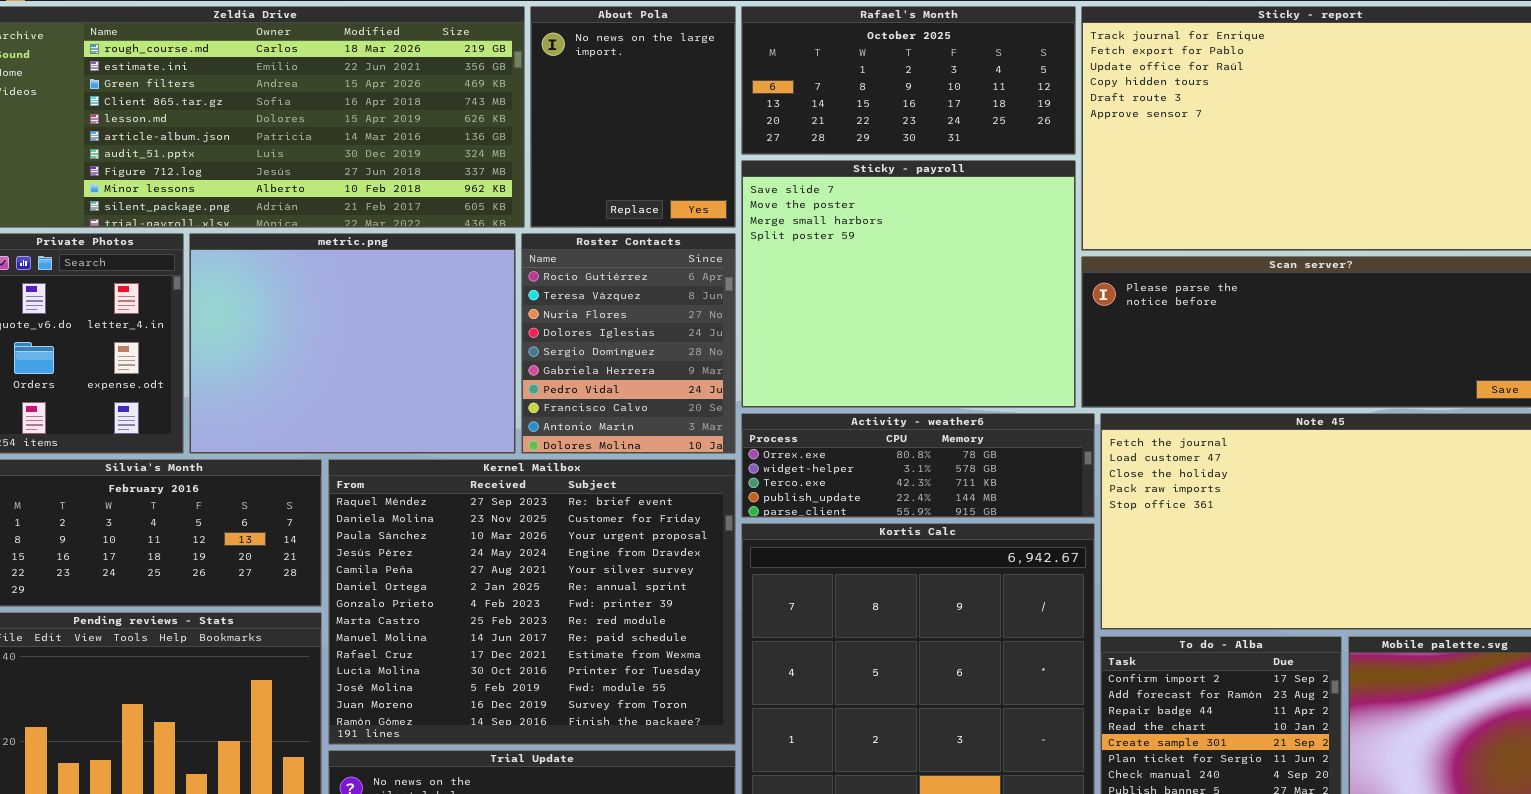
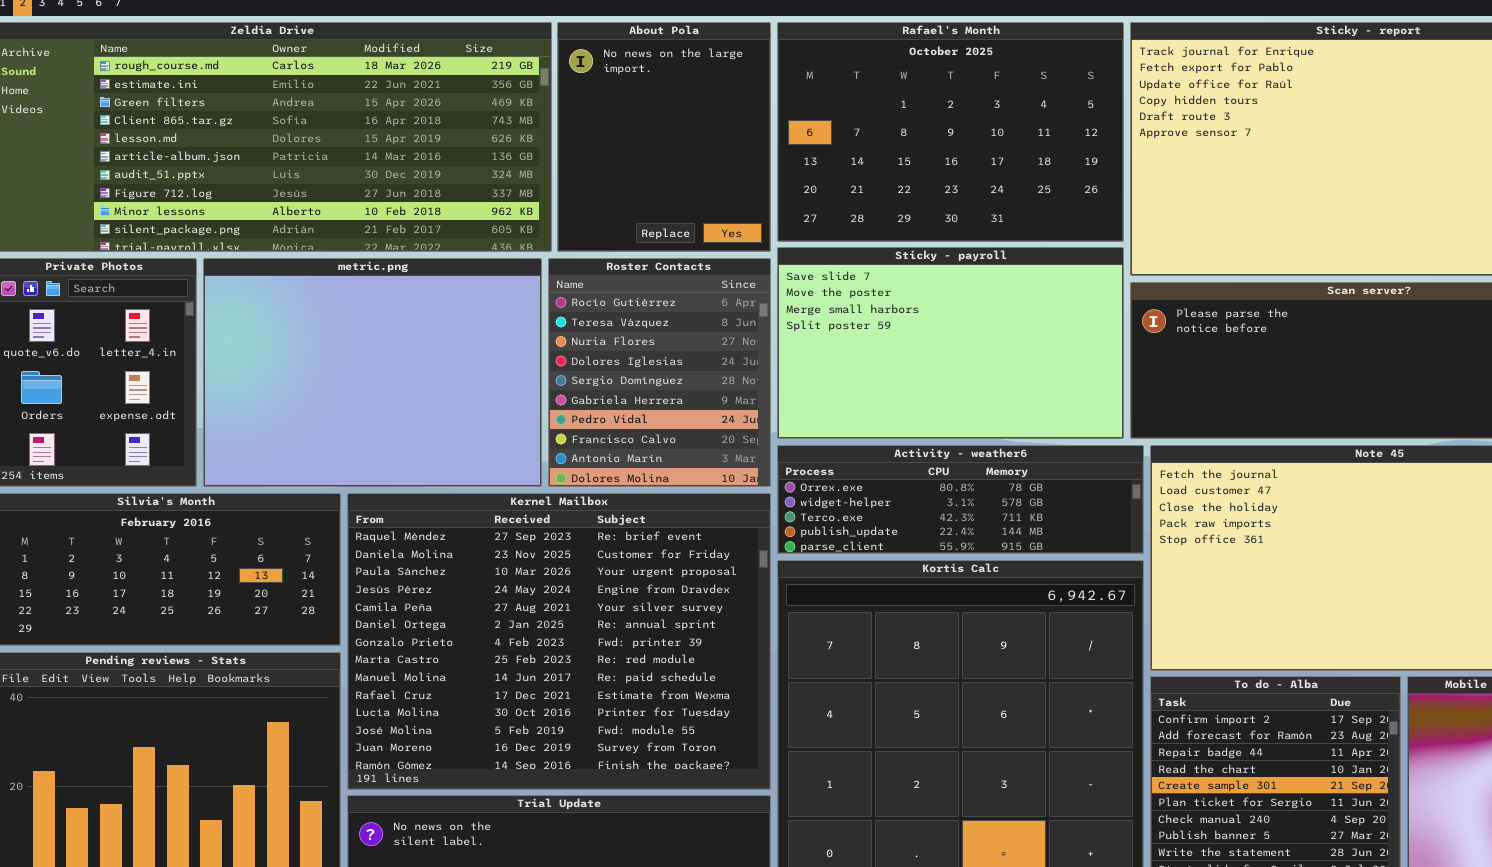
Rafael's Month: [741,6,1076,155] -> [777,22,1124,242], resized
Sticky - payroll: [741,160,1076,408] -> [777,247,1124,439], resized

